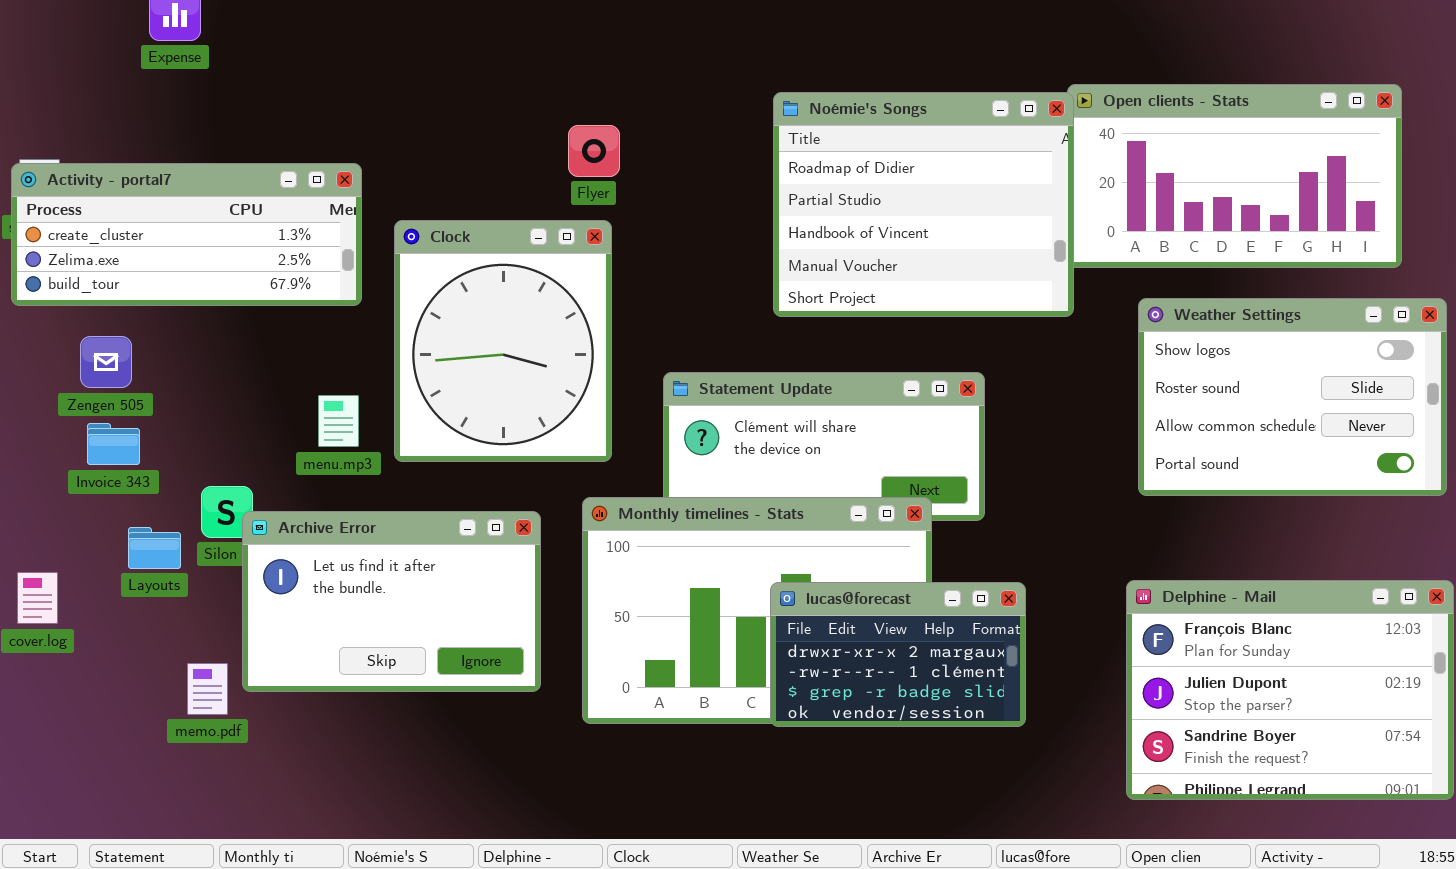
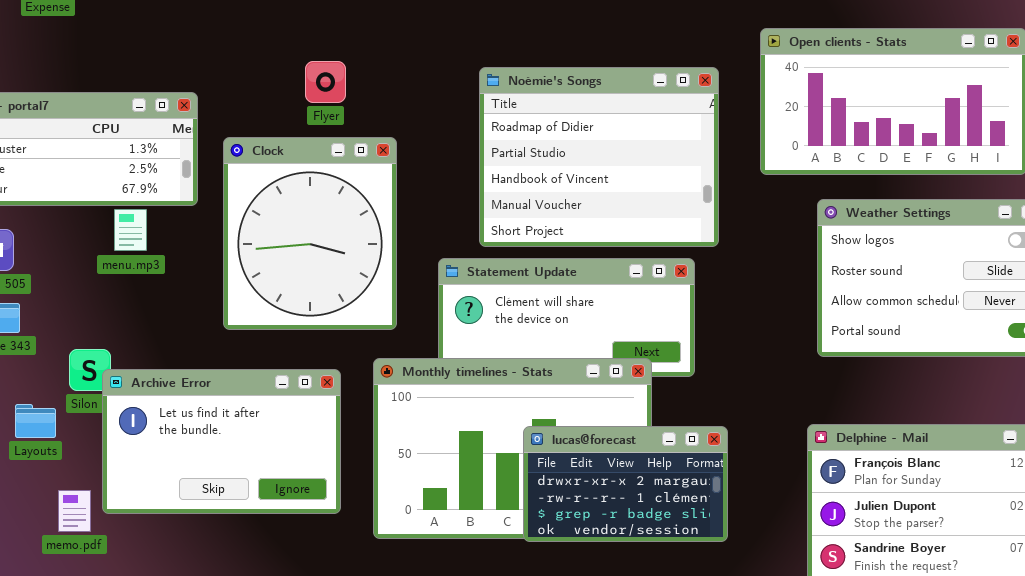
Noémie's Songs: [773,92,1074,317] -> [479,67,719,247], moved
Flyer: [568,125,620,177] -> [305,61,346,103], moved
menu.mp3: [318,395,359,447] -> [114,209,147,251], moved
Layouts: [128,527,181,569] -> [15,404,56,438], moved

